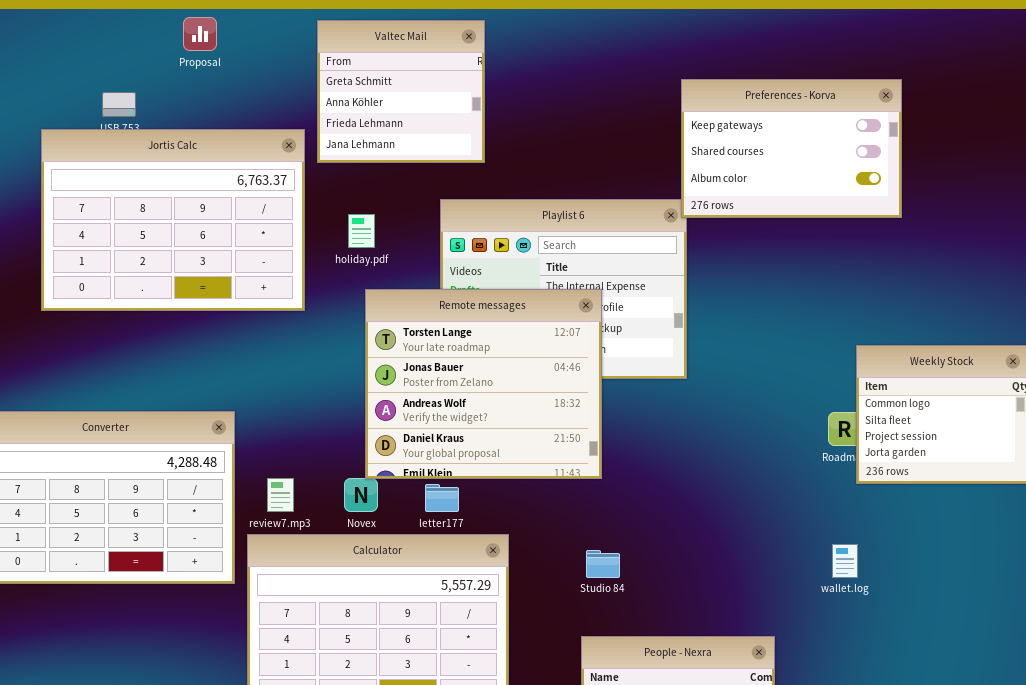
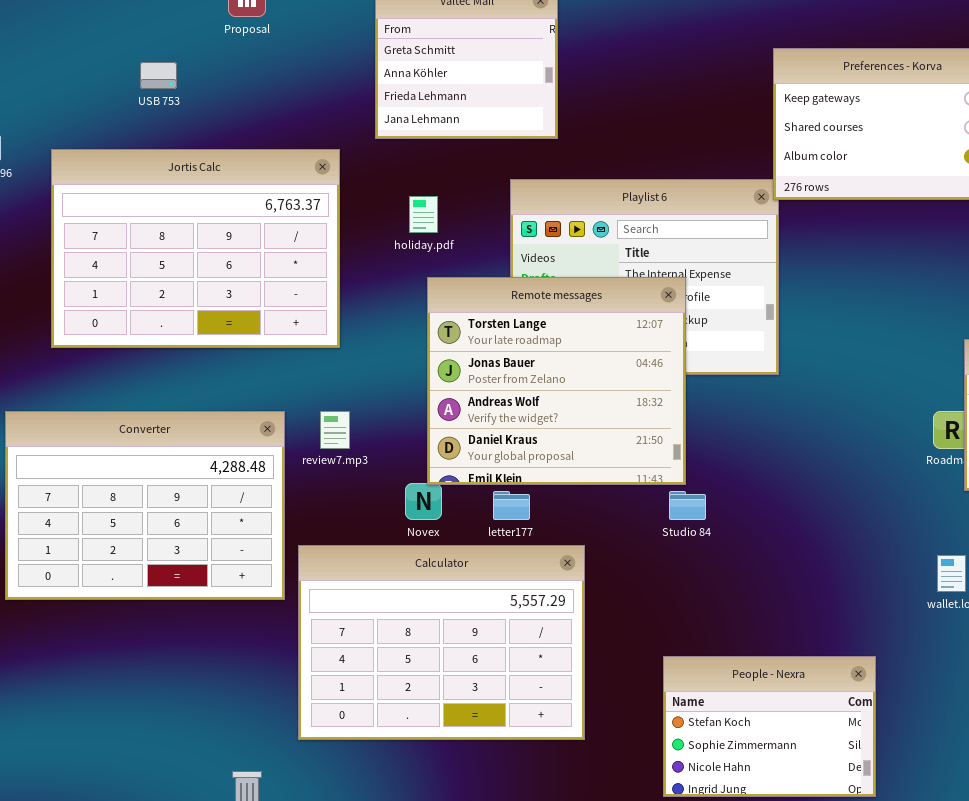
Jortis Calc: [41,129,305,311] -> [51,149,340,348], moved
review7.mp3: [267,478,294,512] -> [320,411,350,449], moved
Studio 84: [586,550,620,578] -> [669,491,706,520], moved

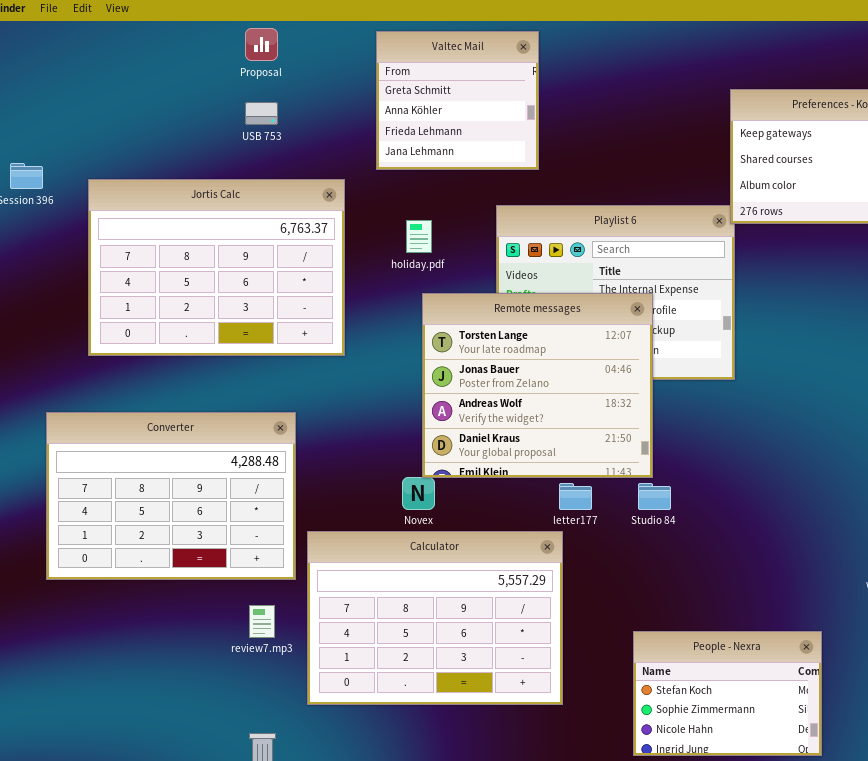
USB 753: [140,62,177,89] -> [245,102,278,125], moved
review7.mp3: [320,411,350,449] -> [249,605,275,638], moved
letter177: [493,491,530,520] -> [559,483,592,510], moved

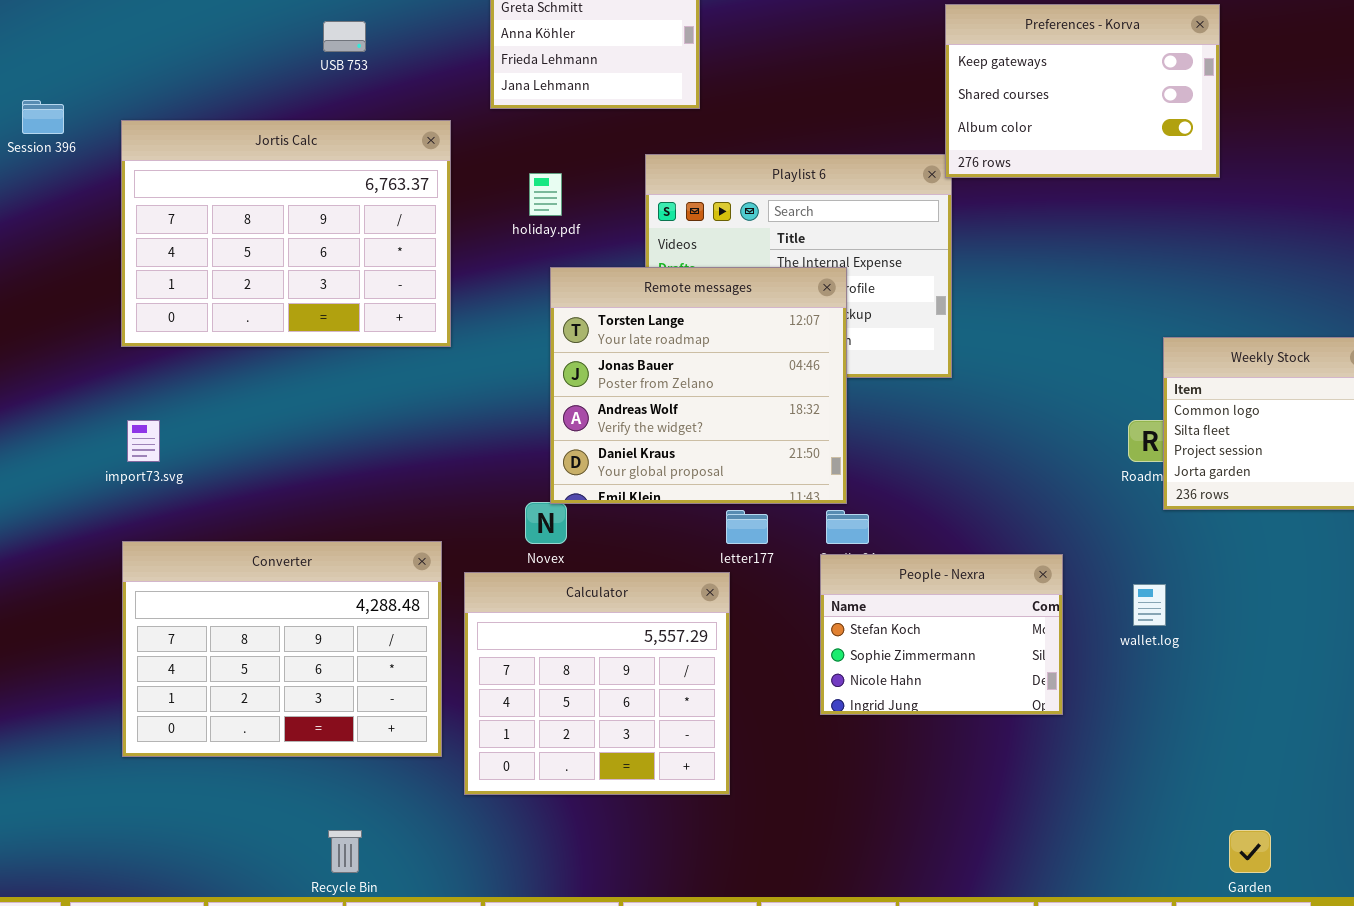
Converter: [46,412,296,580] -> [122,541,442,757], moved
Calculator: [307,531,563,705] -> [464,572,730,795], resized
People - Nexra: [633,631,822,756] -> [820,554,1063,715], moved

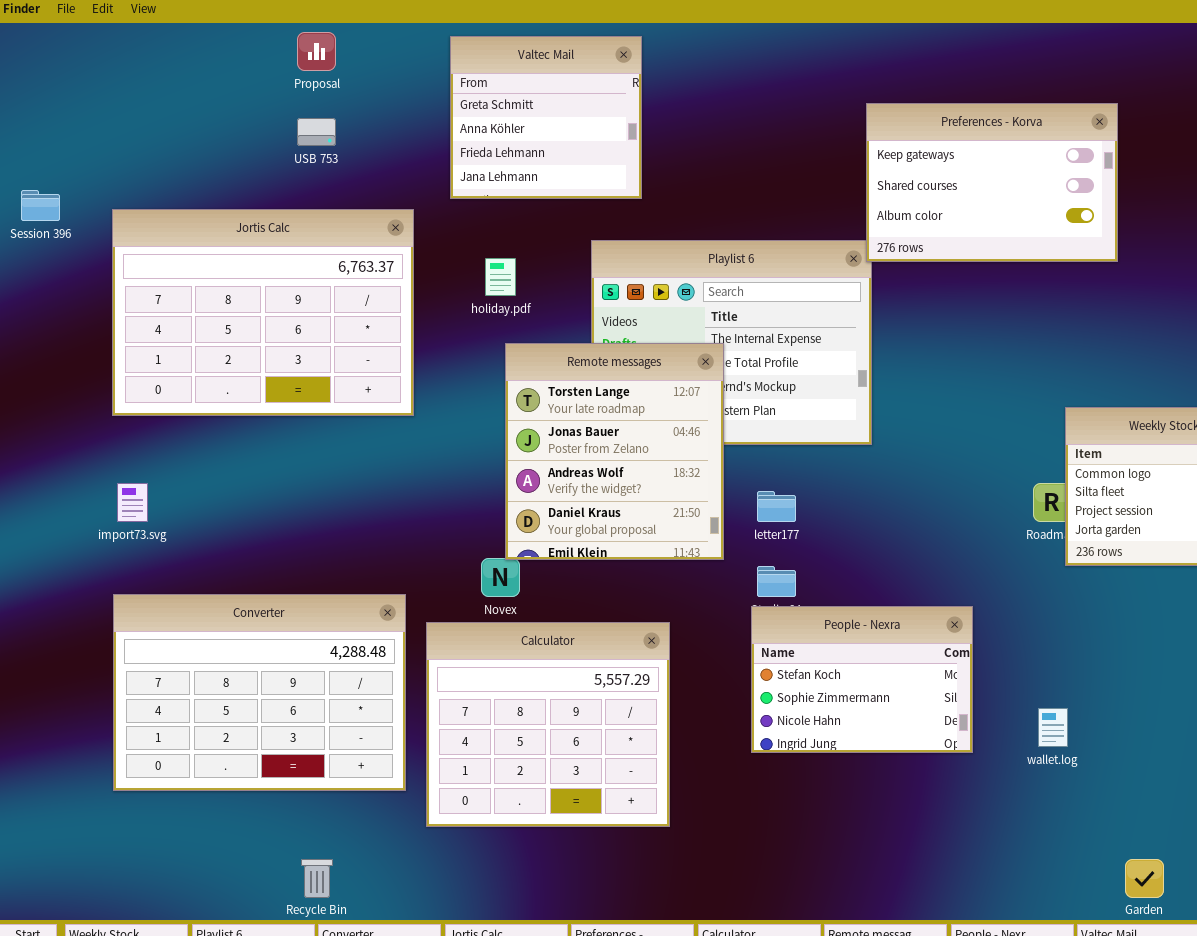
Remote messages: [550,267,847,504] -> [505,343,724,560], resized
letter177: [726,510,768,544] -> [757,491,796,522], moved
wallet.log: [1133,584,1166,626] -> [1038,708,1068,747], moved

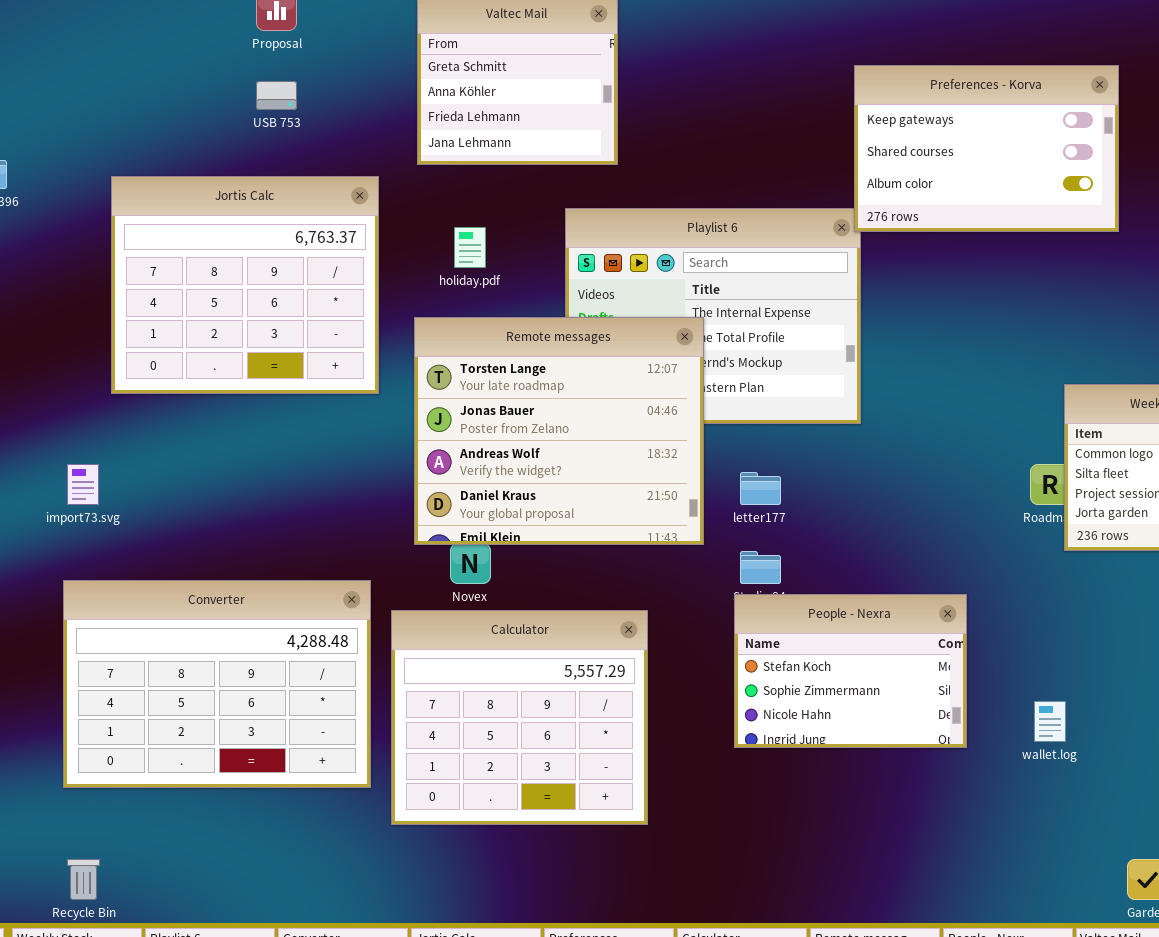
Jortis Calc: [112,209,414,416] -> [111,176,379,394], resized
Remote messages: [505,343,724,560] -> [414,317,704,545], resized
Recycle Bin: [301,859,333,898] -> [67,859,100,900], moved

